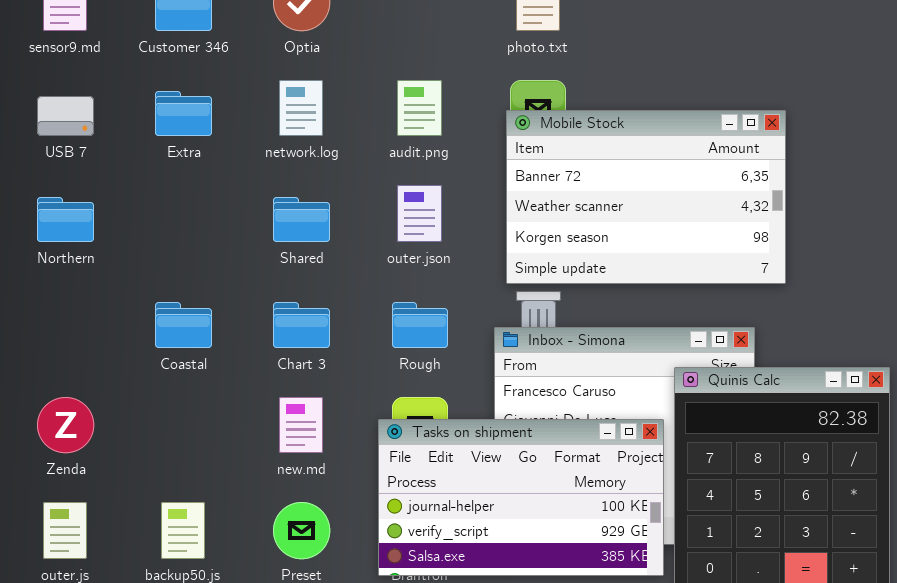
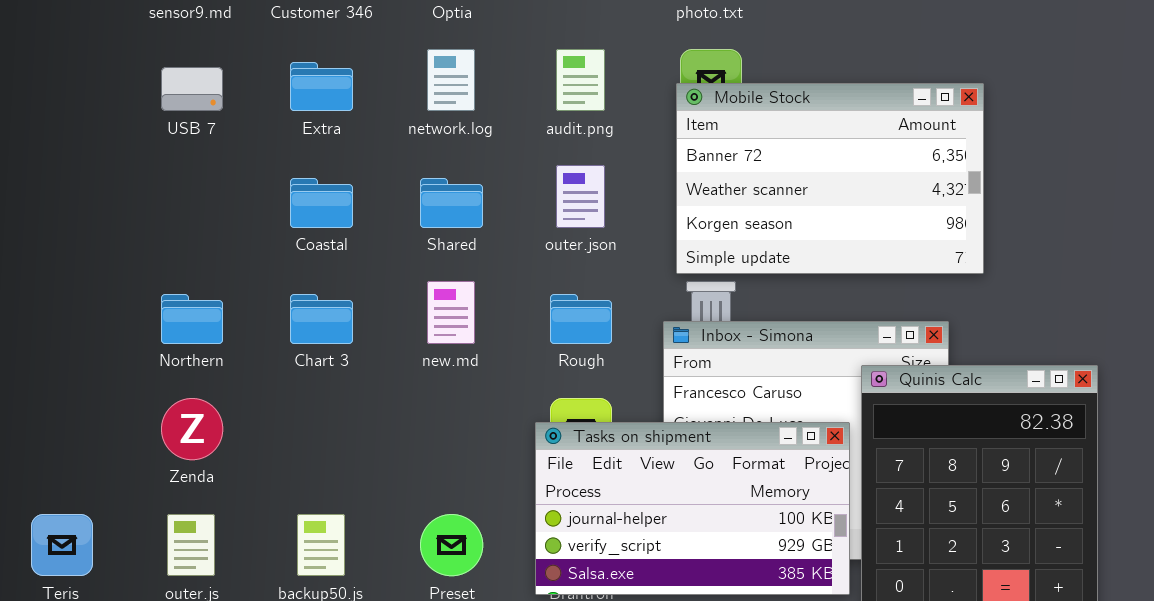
Northern: [37,197,94,242] -> [161,294,223,344], moved
Coastal: [155,302,212,348] -> [290,178,353,228], moved
Chart 3: [273,302,330,348] -> [290,294,353,344], moved
new.md: [279,397,323,453] -> [427,281,475,344], moved

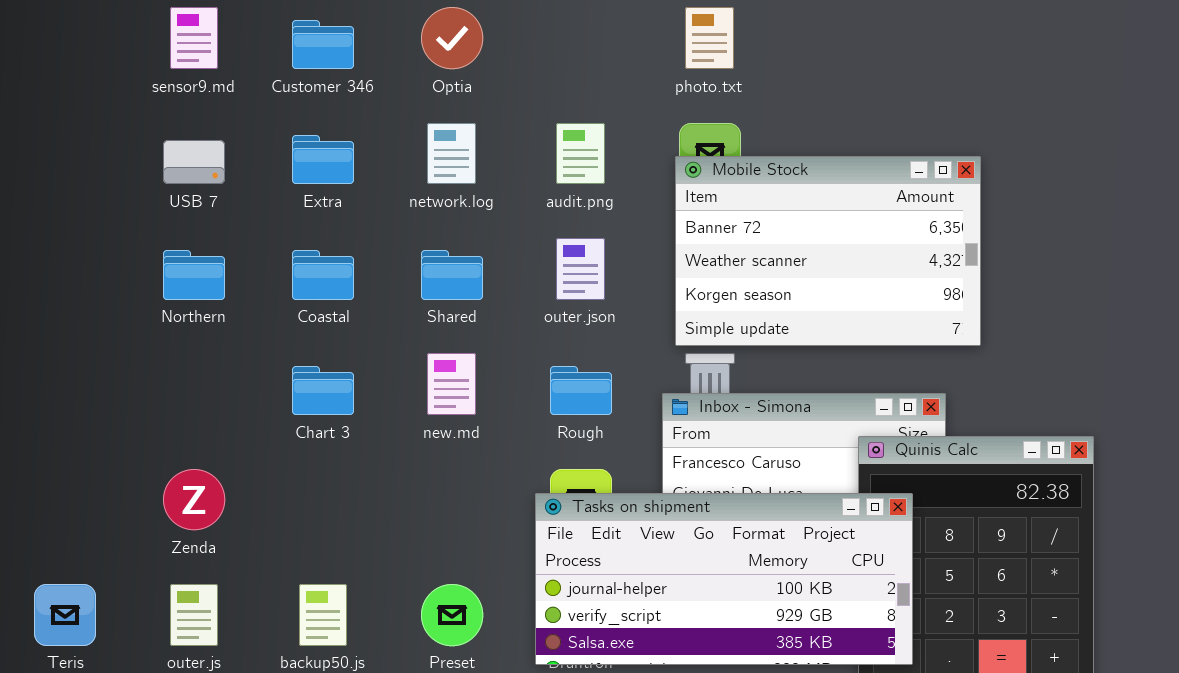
Northern: [161,294,223,344] -> [163,250,225,300], moved
Tasks on shipment: [535,422,850,595] -> [535,493,913,665], resized

